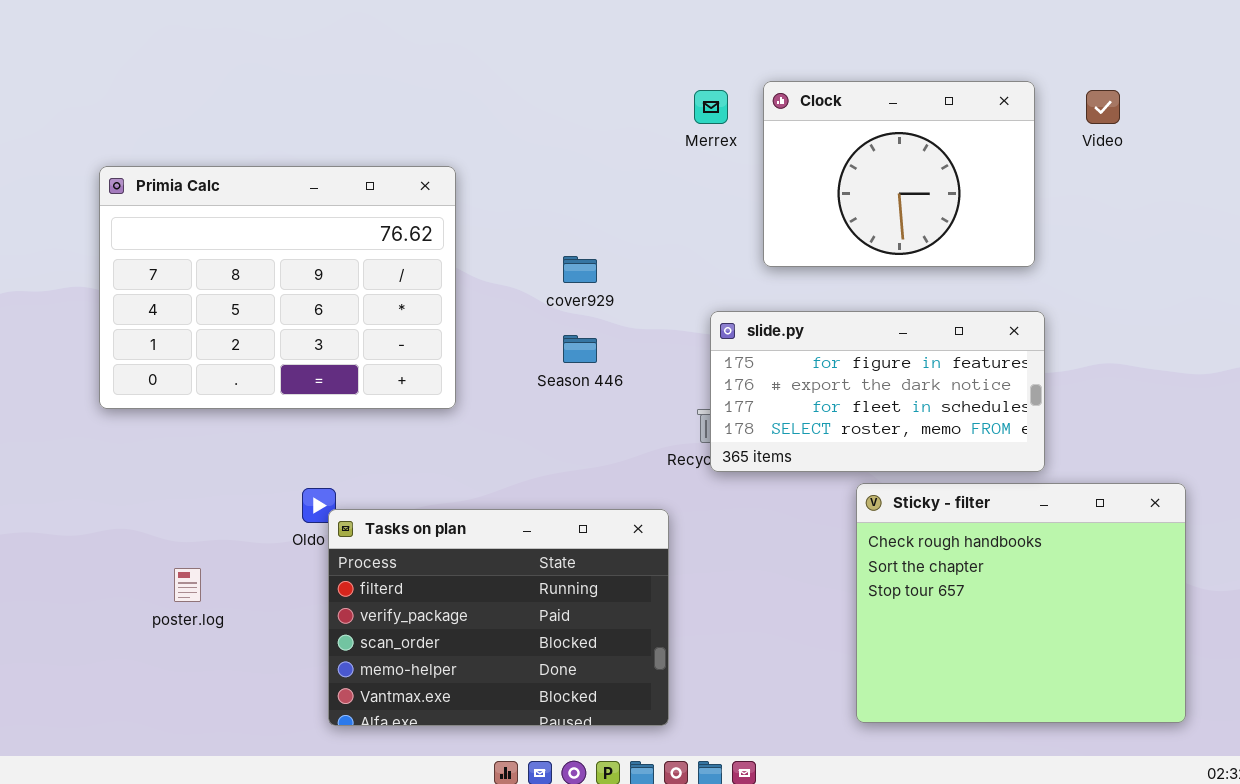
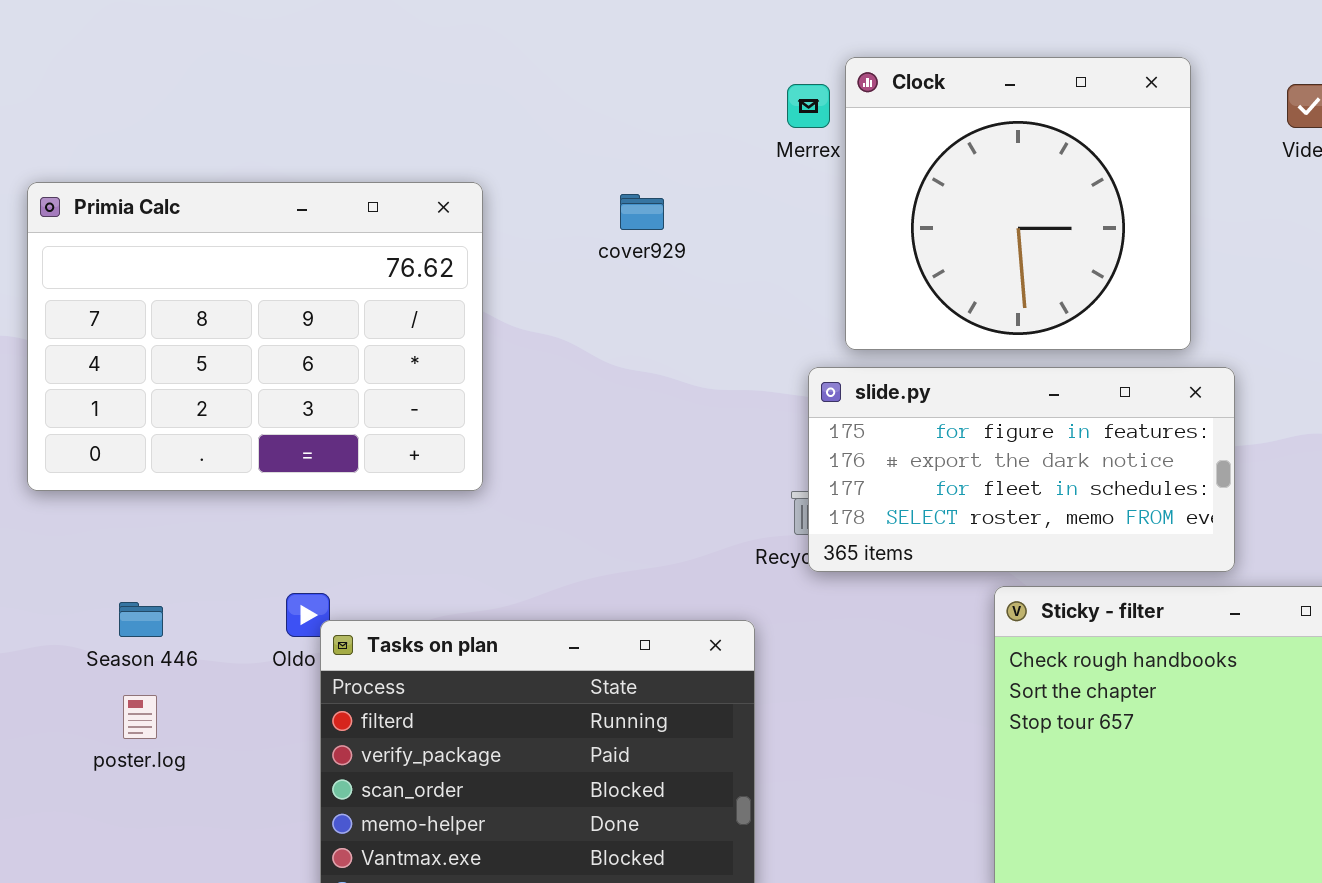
Clock: [763,81,1035,267] -> [845,57,1191,350], moved, resized
cover929: [563,256,597,283] -> [620,194,664,230], moved
Season 446: [563,335,597,363] -> [119,602,163,637], moved

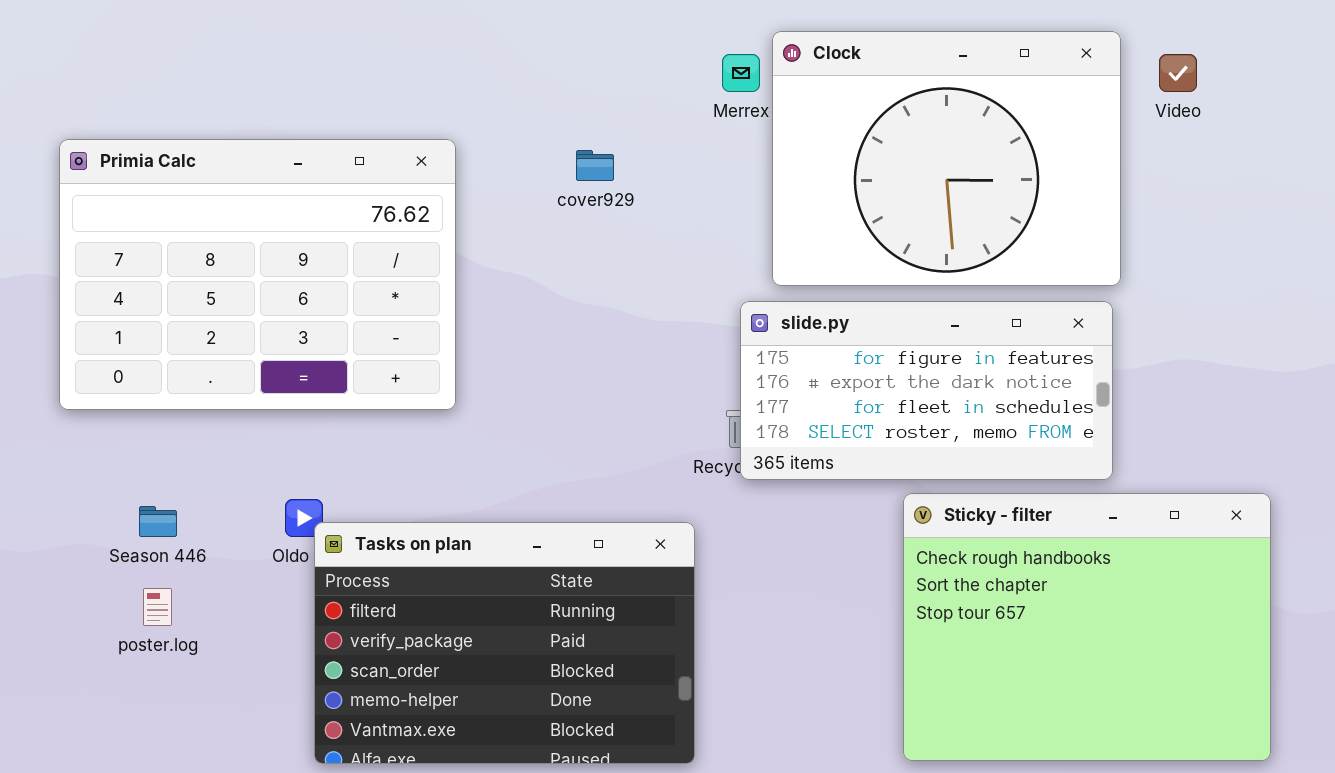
Clock: [845,57,1191,350] -> [772,31,1121,286], resized

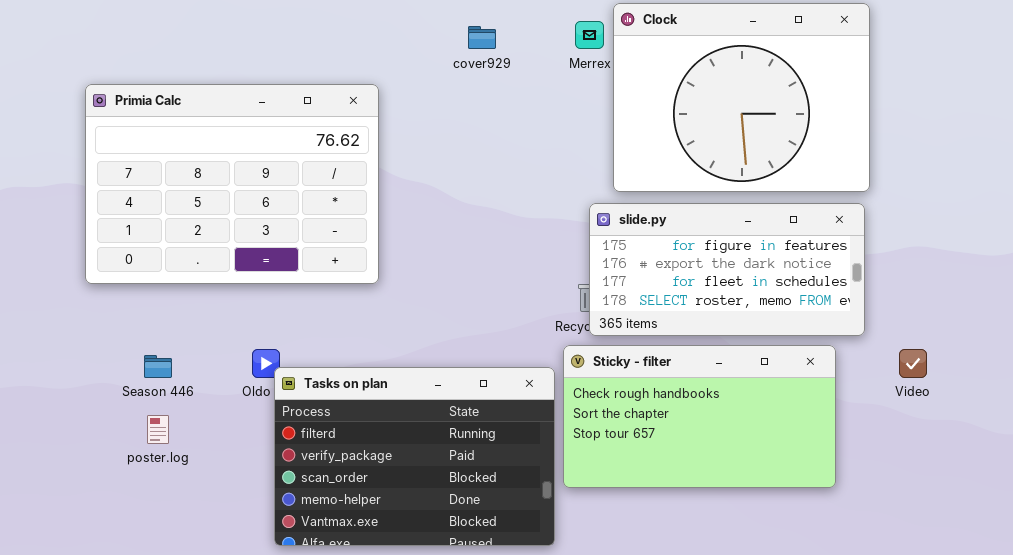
Video: [1159,54,1197,92] -> [899,349,927,378], moved
cover929: [576,150,614,181] -> [468,26,496,49], moved
Sticky - filter: [903,493,1271,761] -> [563,345,836,488], moved, resized

